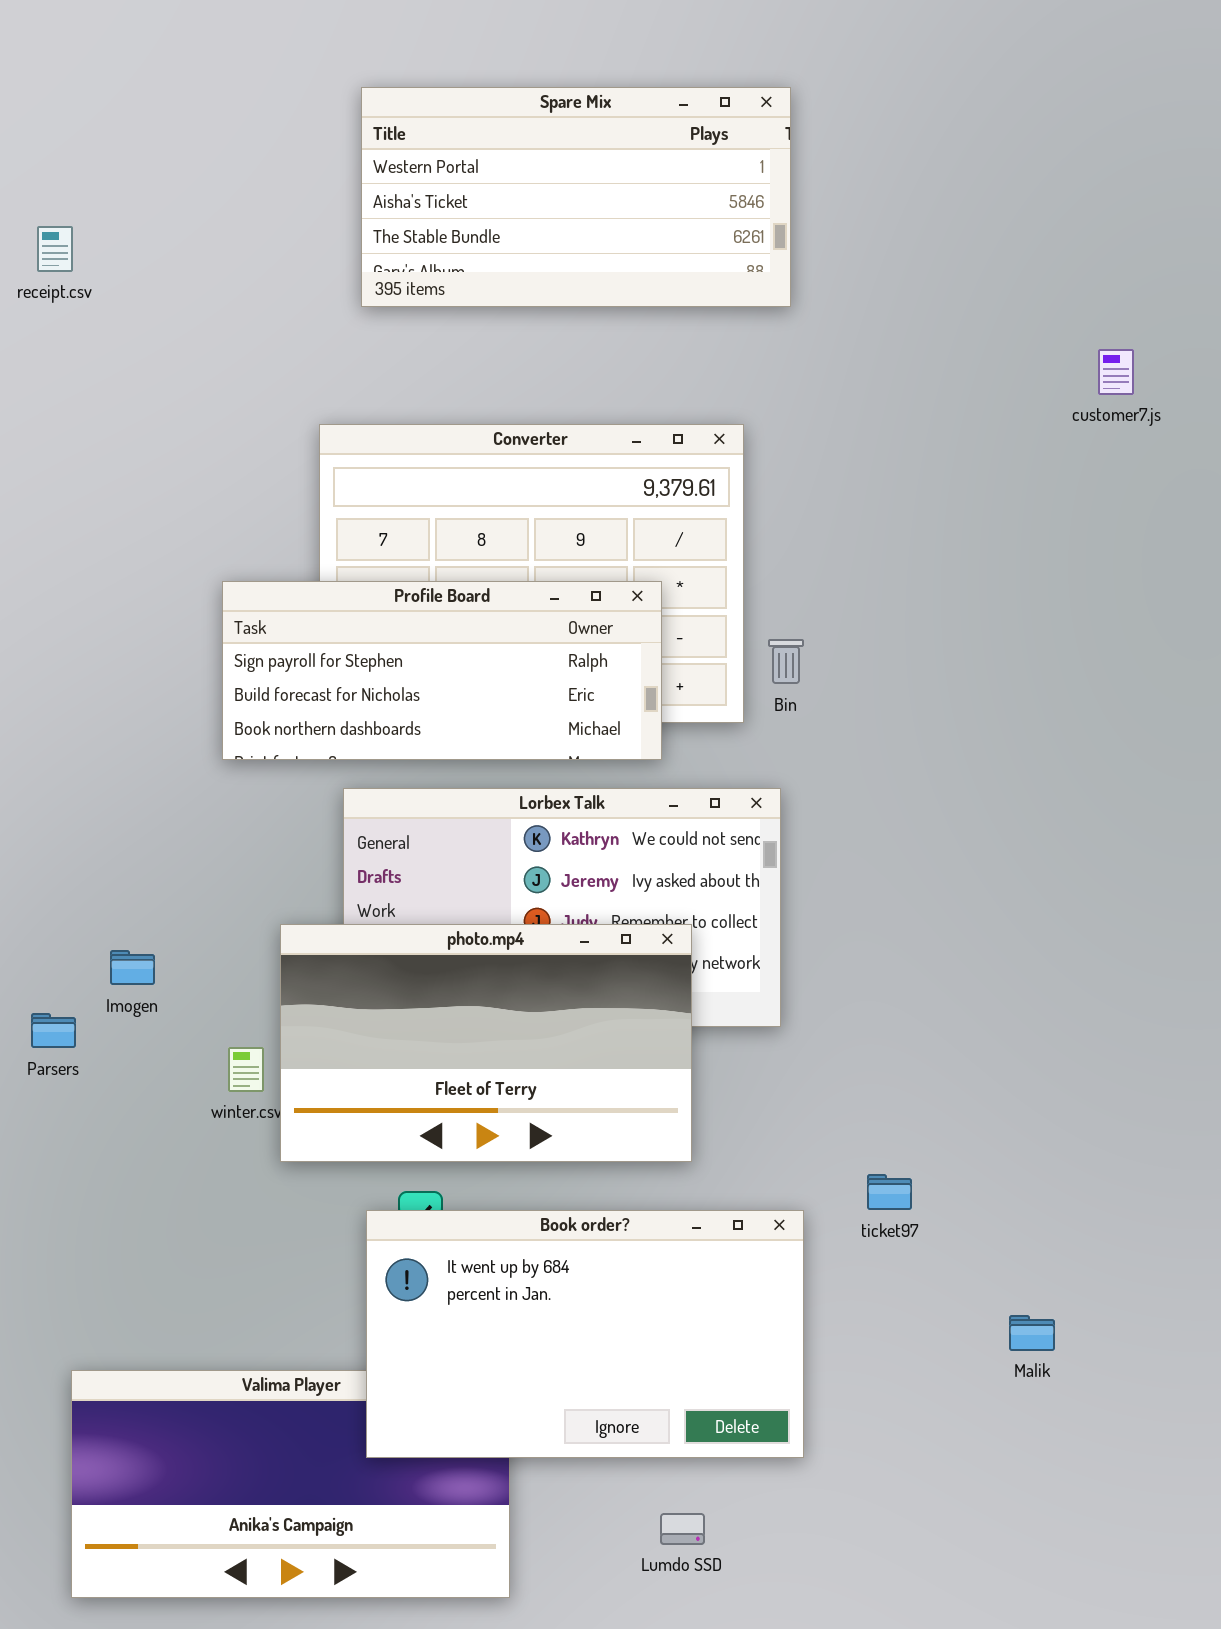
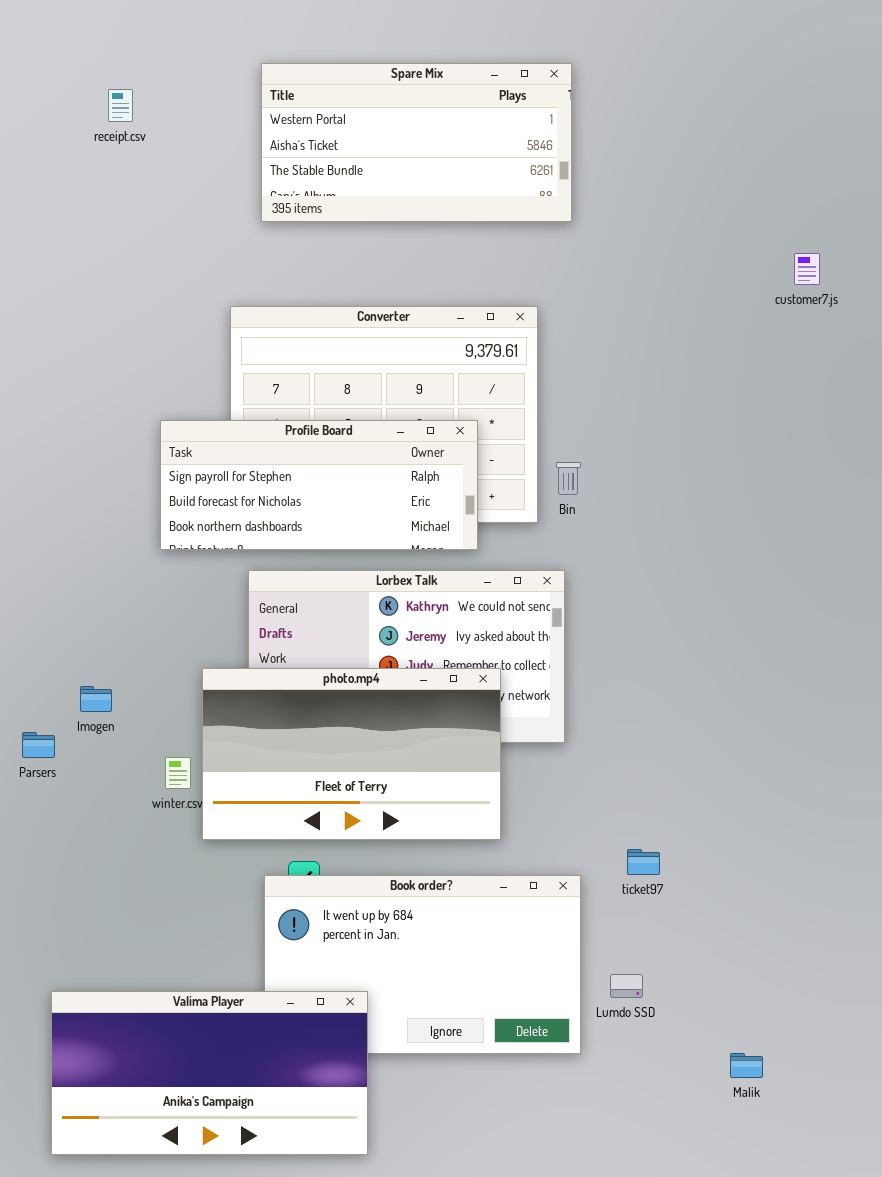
receipt.csv: [37,226,73,272] -> [108,89,133,122], moved
Malik: [1009,1315,1055,1351] -> [730,1053,763,1078], moved
Valima Player: [71,1370,510,1598] -> [51,991,368,1155], raised
Lumdo SSD: [660,1513,705,1545] -> [610,974,643,998], moved

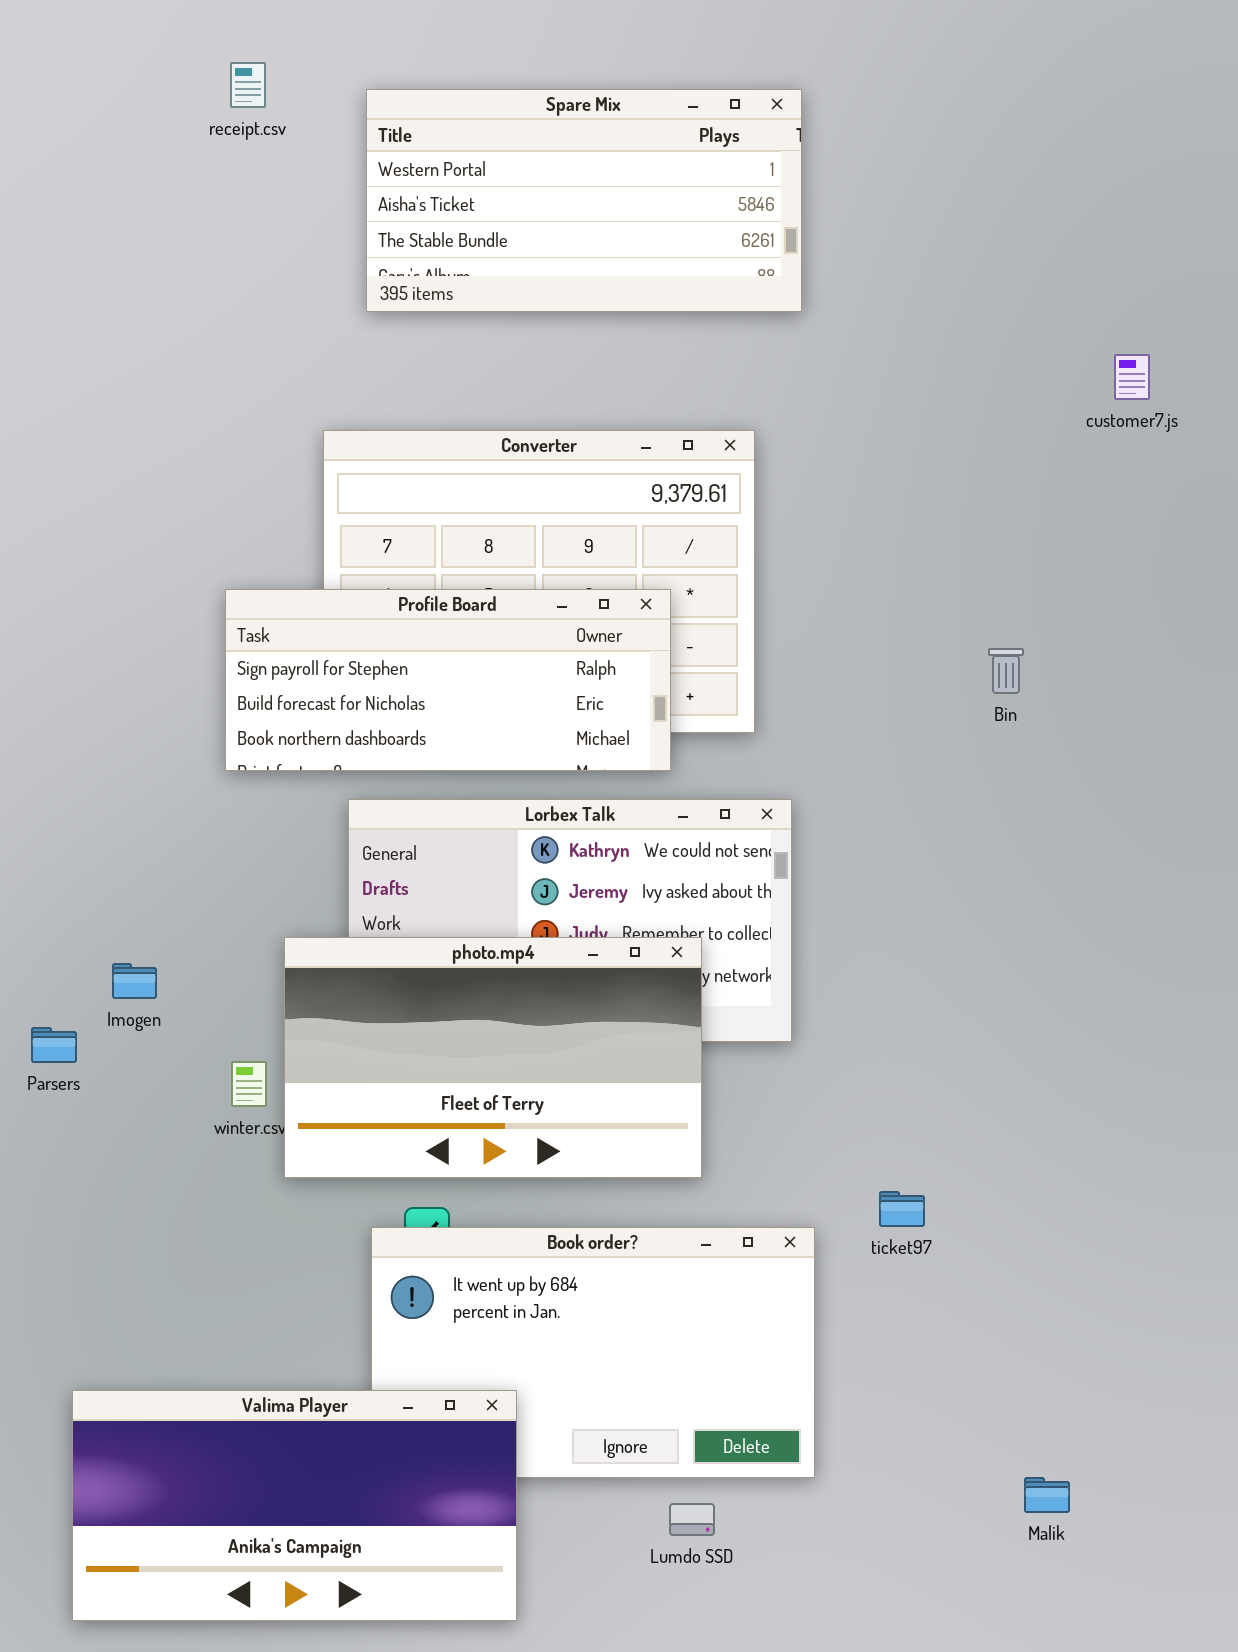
receipt.csv: [108,89,133,122] -> [230,62,266,108], moved
Bin: [556,462,581,495] -> [988,648,1024,694], moved
Lumdo SSD: [610,974,643,998] -> [669,1503,715,1536], moved

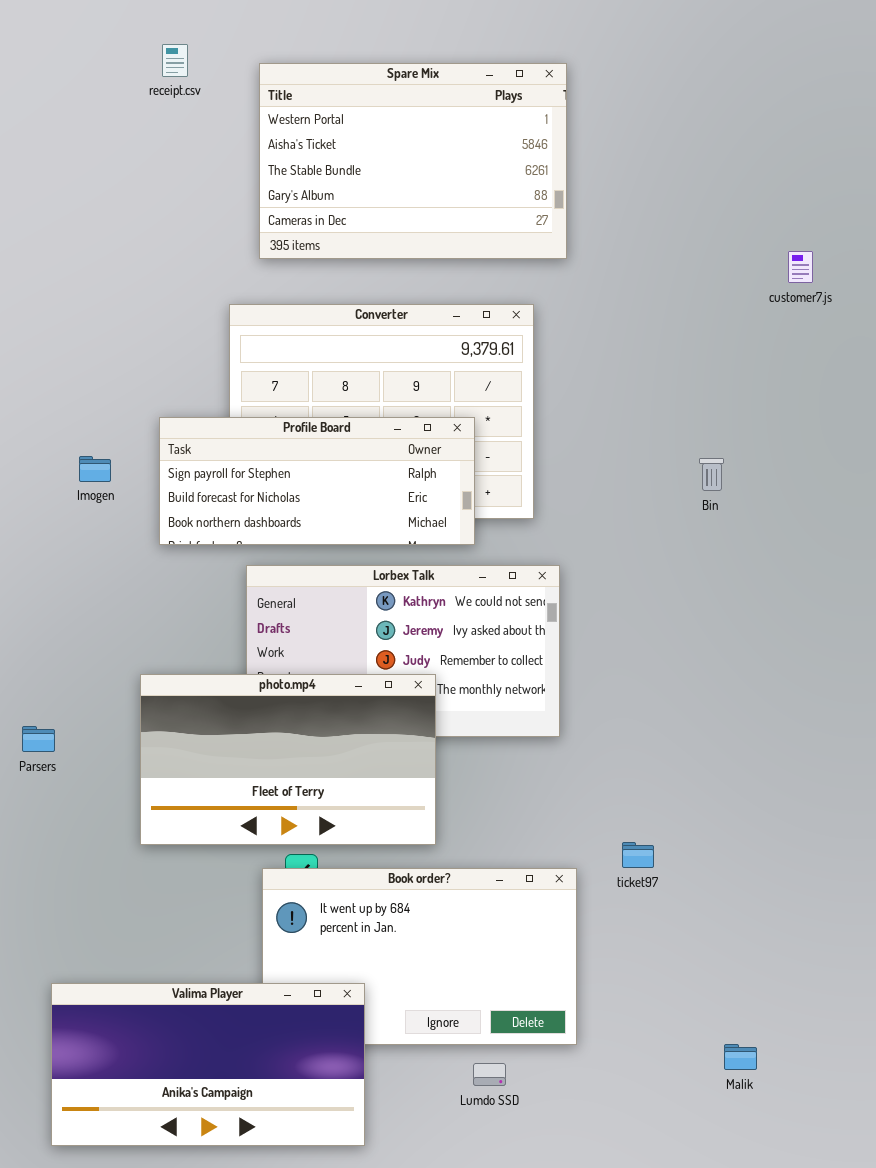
Spare Mix: [366,89,802,312] -> [259,63,567,259], resized
photo.mp4: [284,937,702,1178] -> [140,674,436,845], moved
Imogen: [112,963,157,999] -> [79,456,111,482], moved

